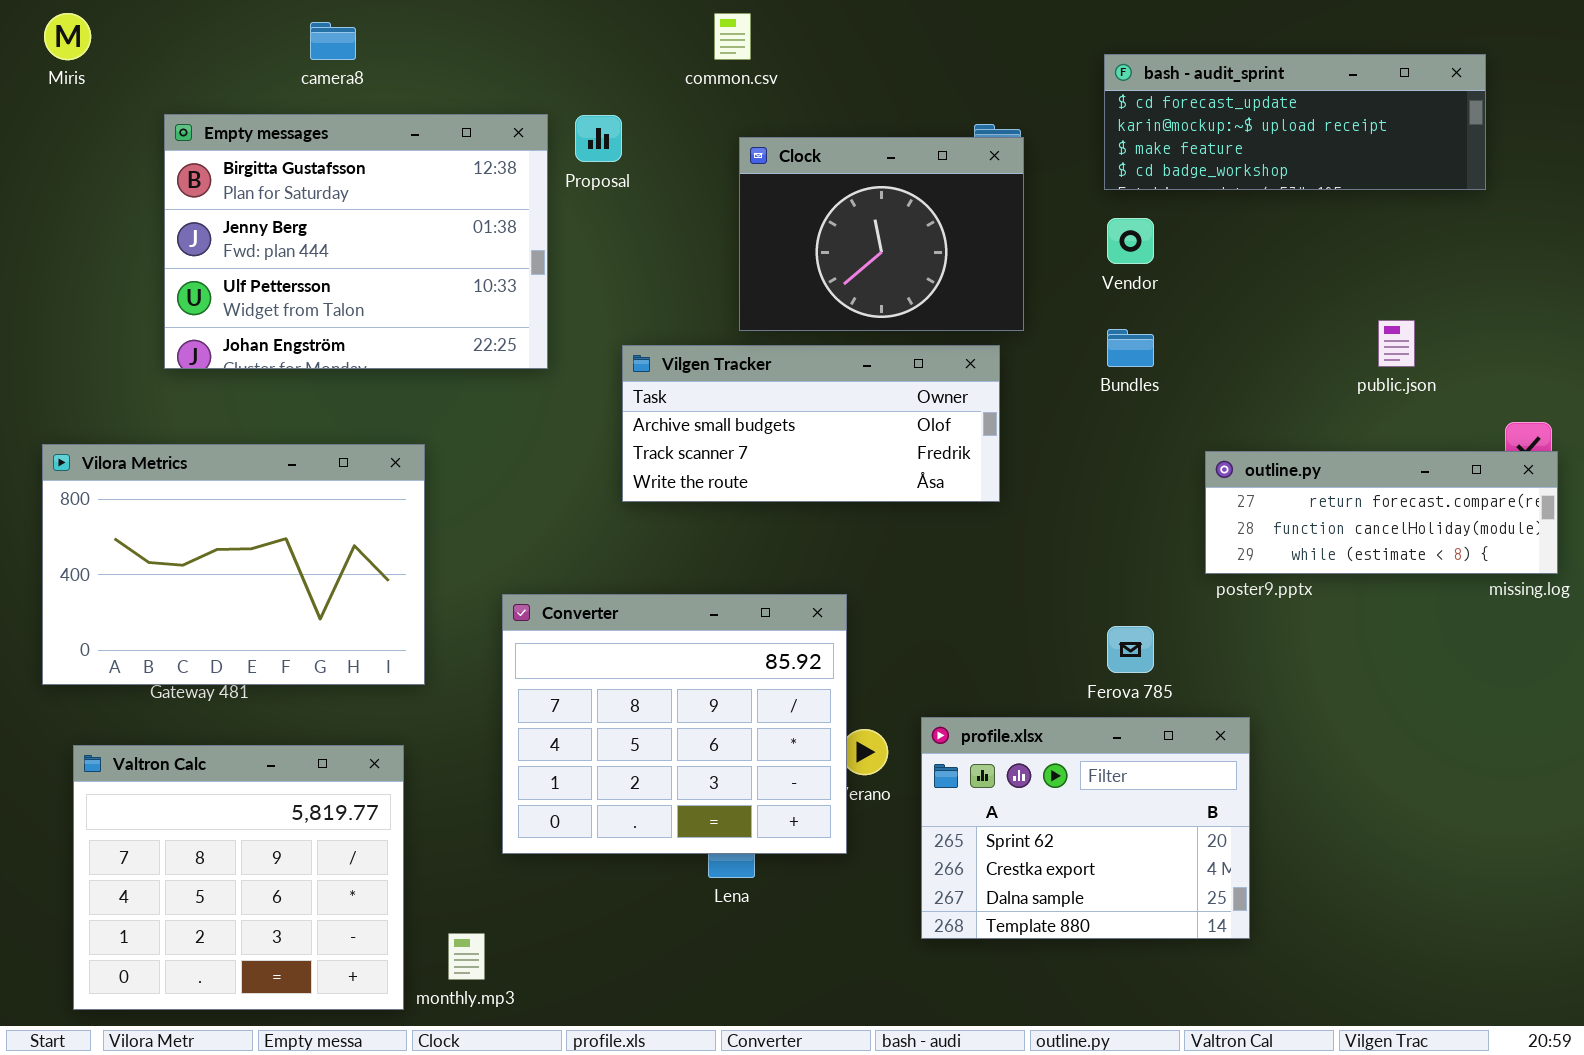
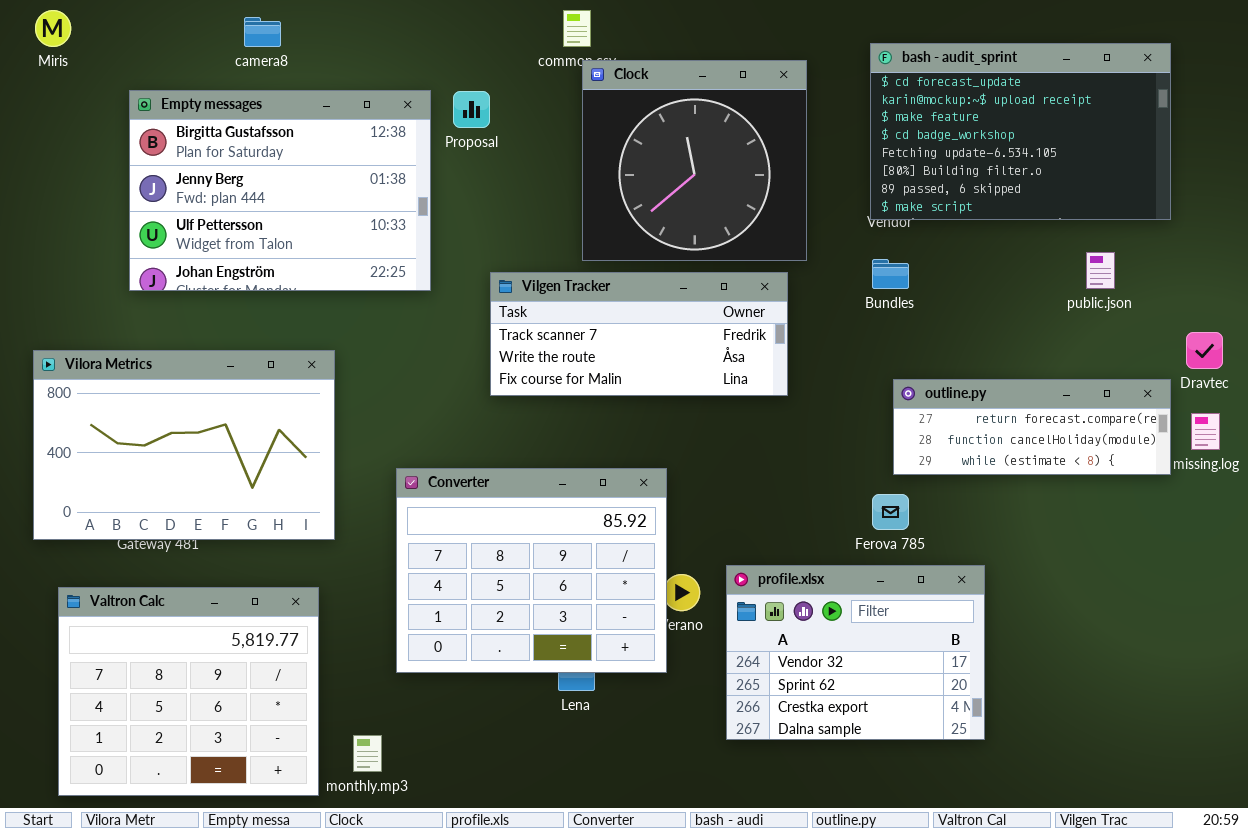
bash - audit_sprint: [1104,54,1486,190] -> [870,43,1171,220], resized
Clock: [739,137,1024,331] -> [582,60,807,261], resized
Vilgen Tracker: [622,345,1000,502] -> [490,272,788,396], scrolled down 1 row
outline.py: [1205,451,1558,574] -> [893,379,1171,475], moved
profile.xlsx: [921,717,1250,939] -> [726,565,985,740], scrolled up 1 row

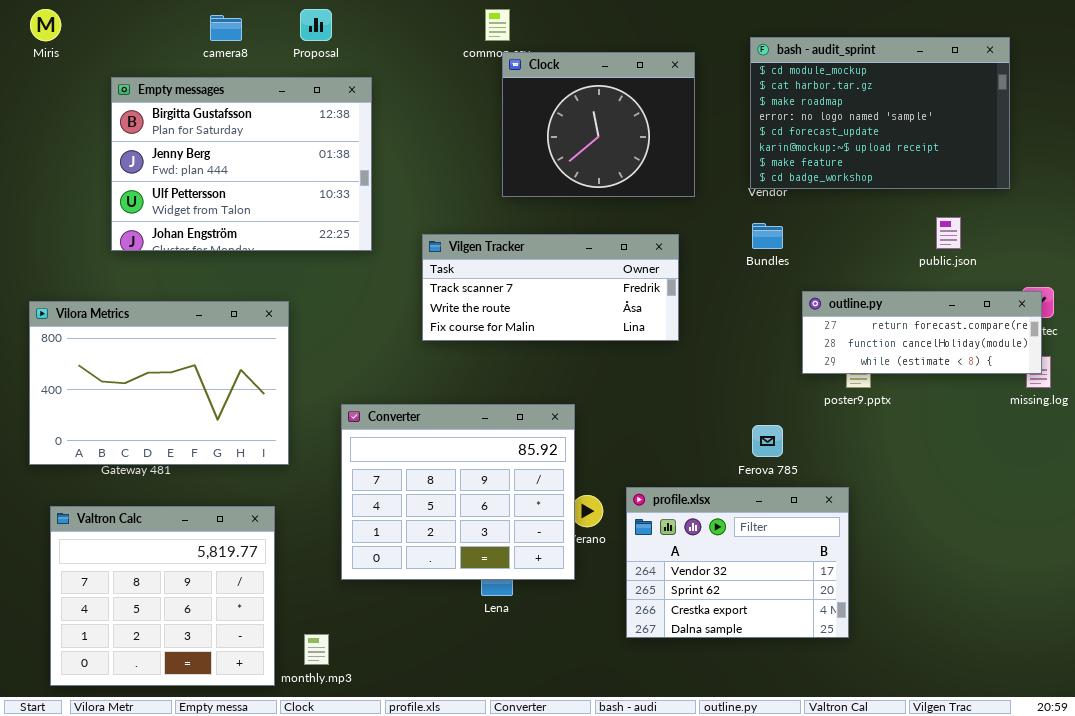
bash - audit_sprint: [870,43,1171,220] -> [750,37,1010,189], scrolled up 4 rows
Clock: [582,60,807,261] -> [502,52,695,197], resized
Proposal: [453,91,490,128] -> [300,9,332,41], moved
outline.py: [893,379,1171,475] -> [802,291,1042,374], moved

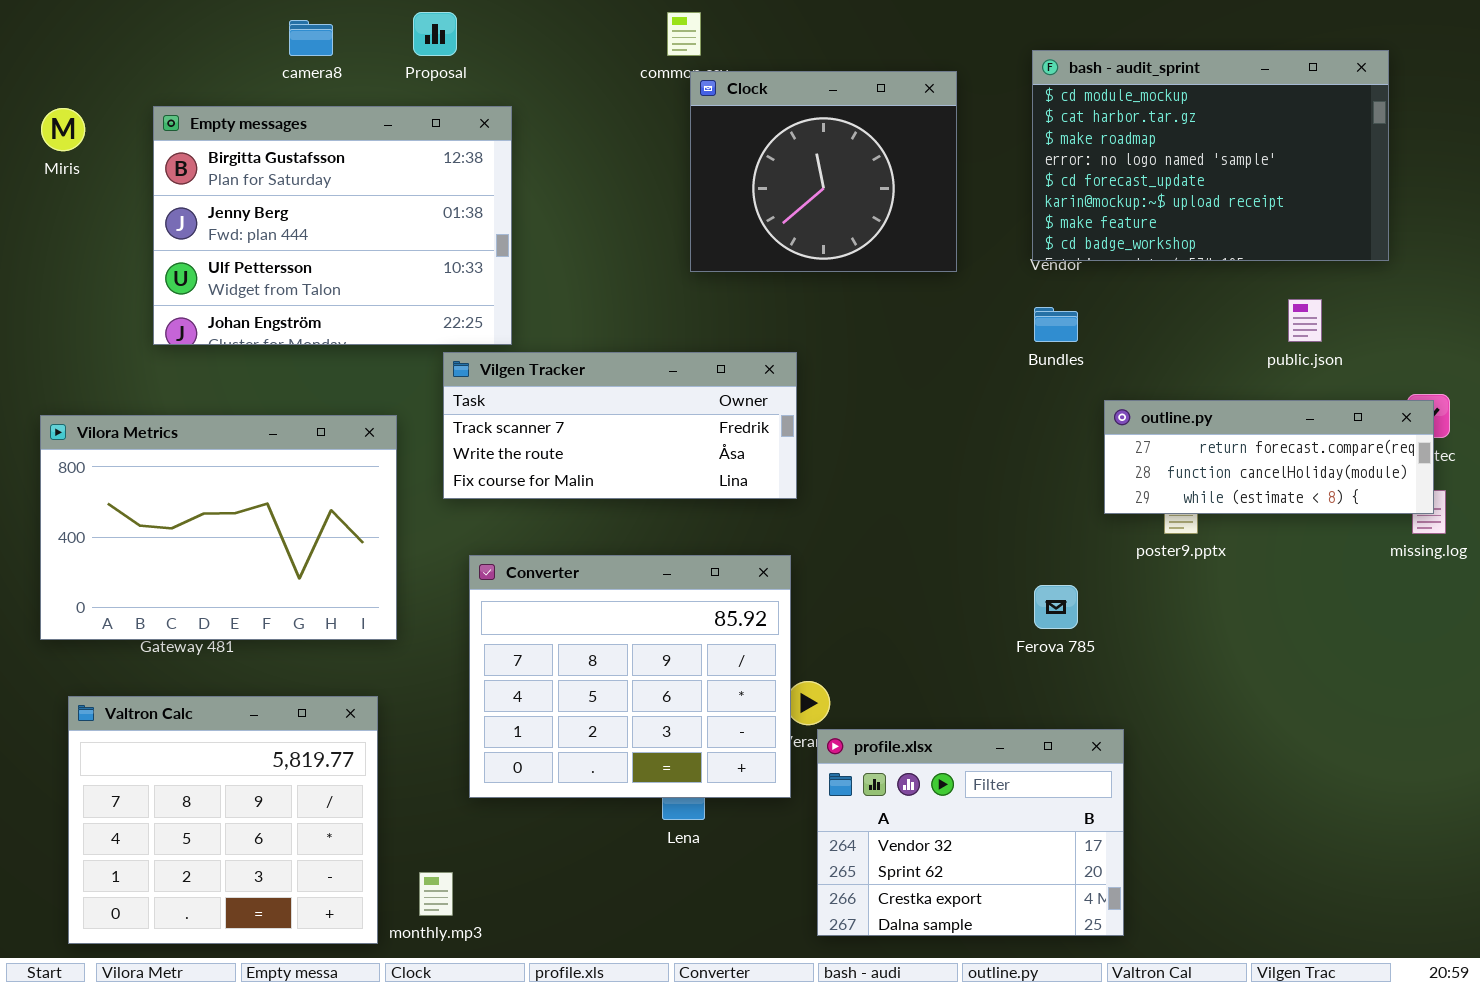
Miris: [30,9,61,41] -> [41,108,85,151], moved
Vilgen Tracker: [422,234,679,341] -> [443,352,797,499], moved
profile.xlsx: [626,487,849,638] -> [817,729,1124,936], moved

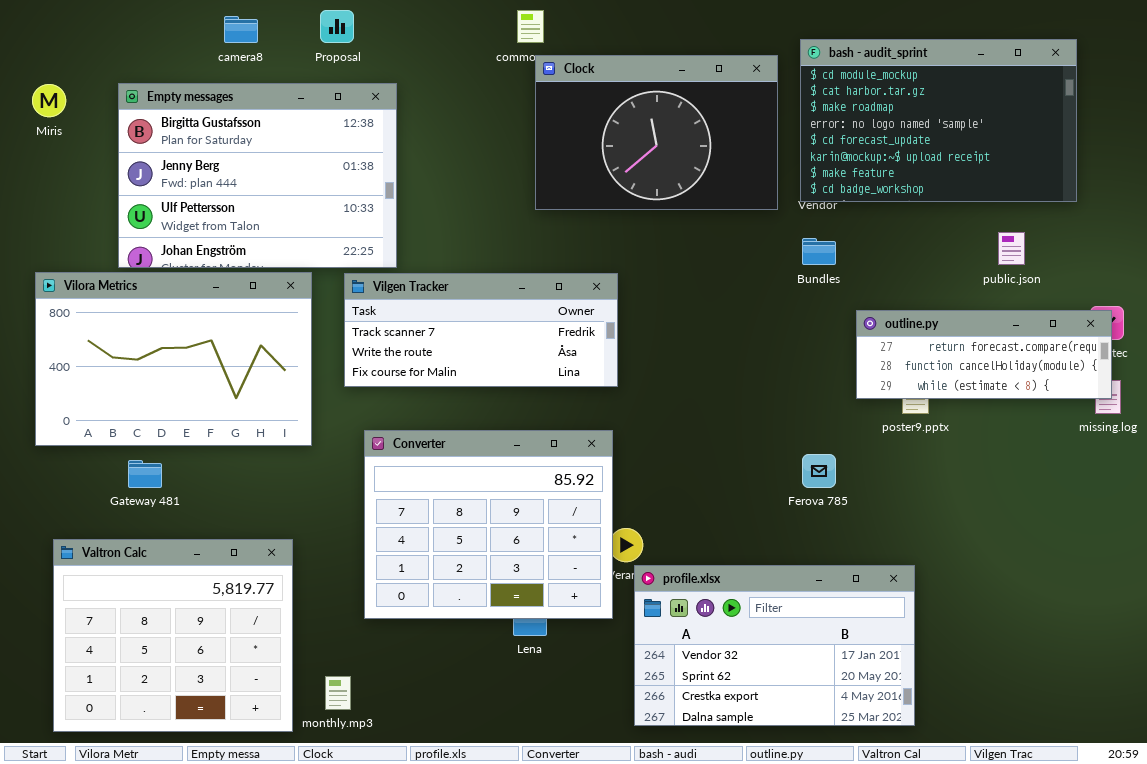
Clock: [690,71,957,272] -> [535,55,778,210], resized
Vilora Metrics: [40,415,397,640] -> [35,272,312,446], moved
profile.xlsx: [817,729,1124,936] -> [634,565,915,726], resized

